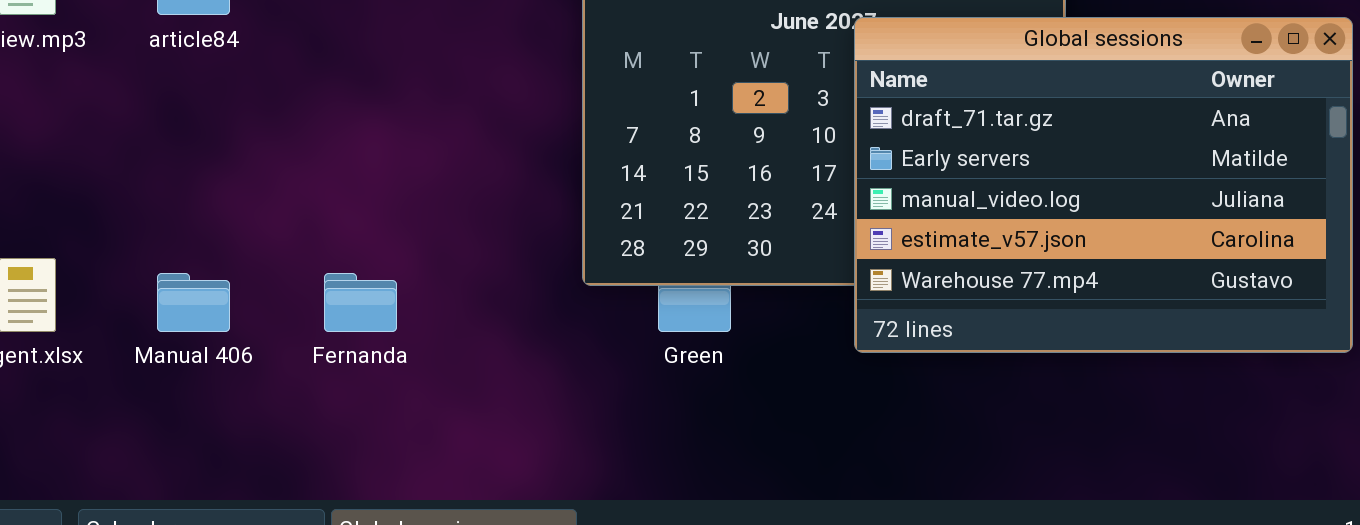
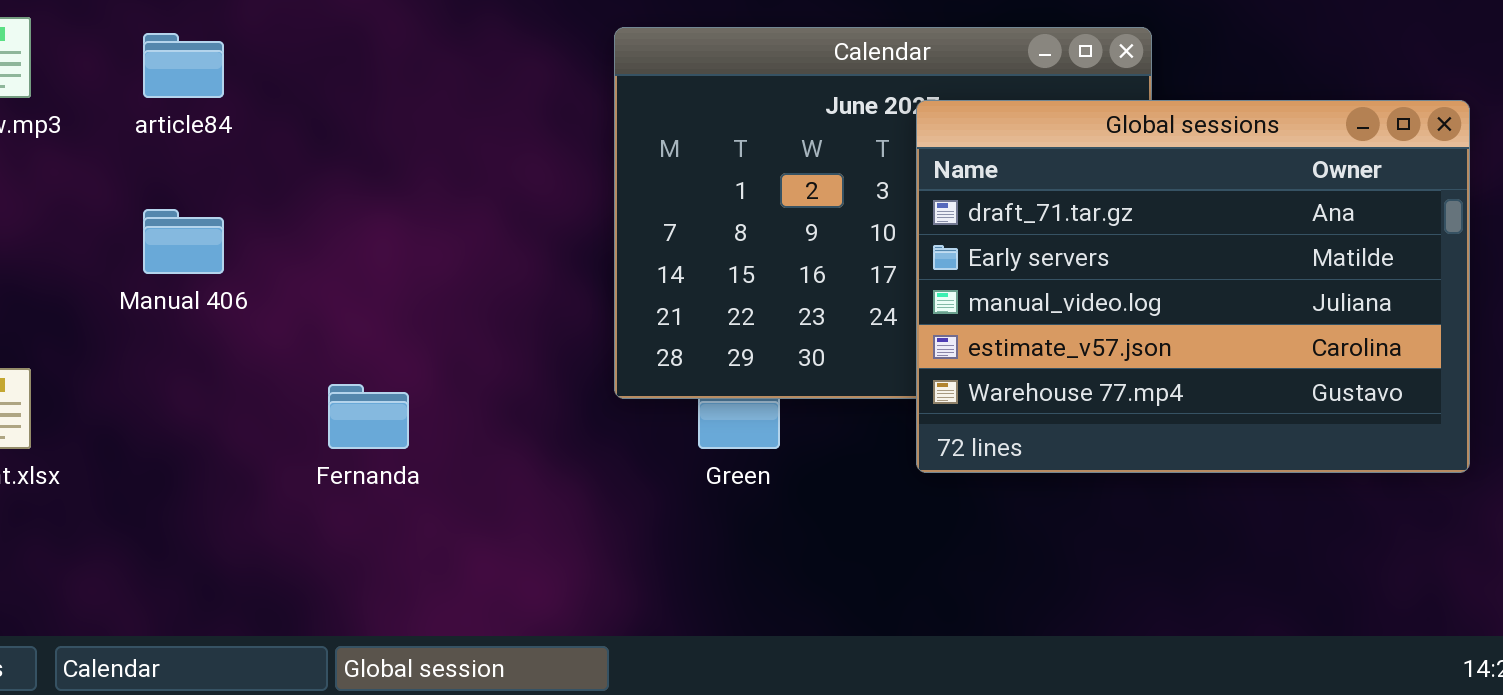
Manual 406: [157,273,230,332] -> [143,209,224,274], moved

